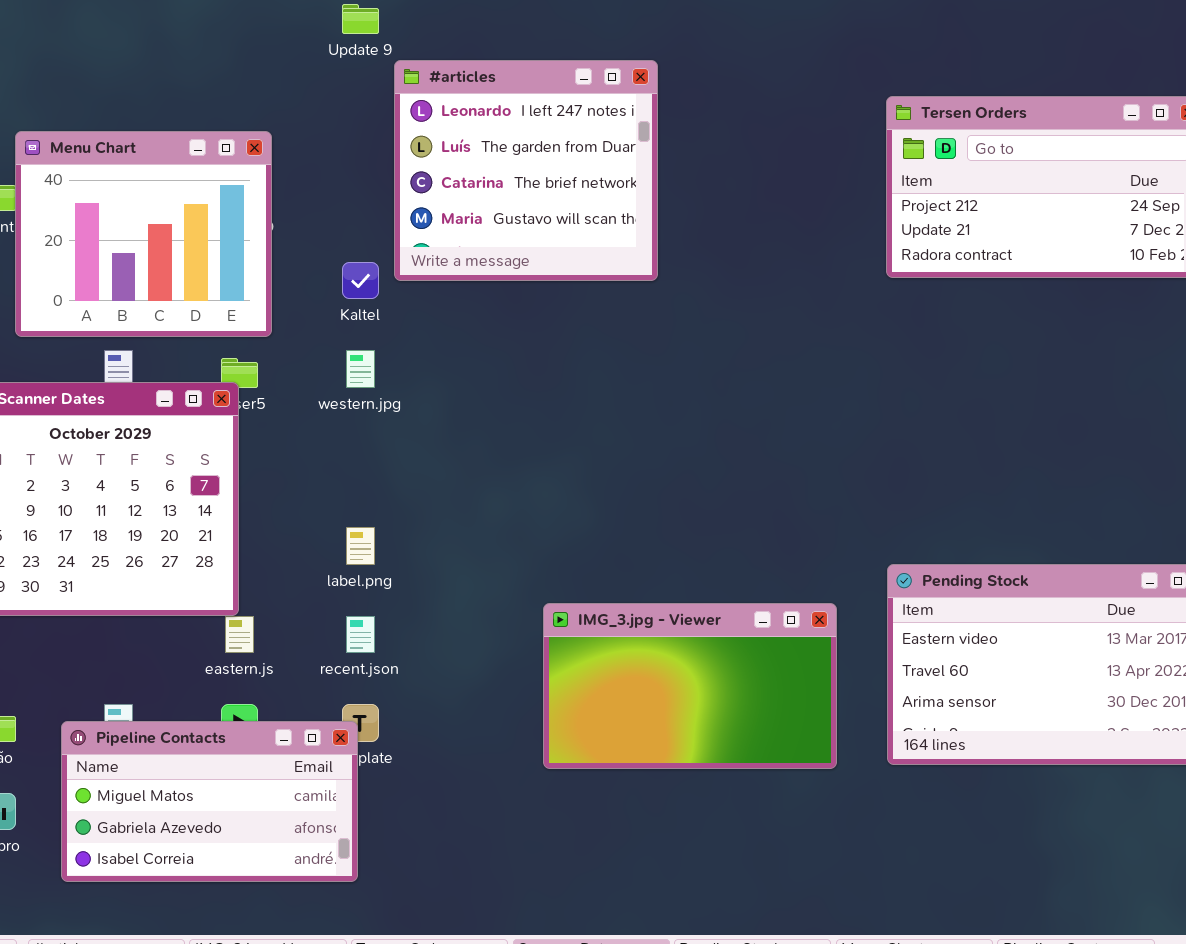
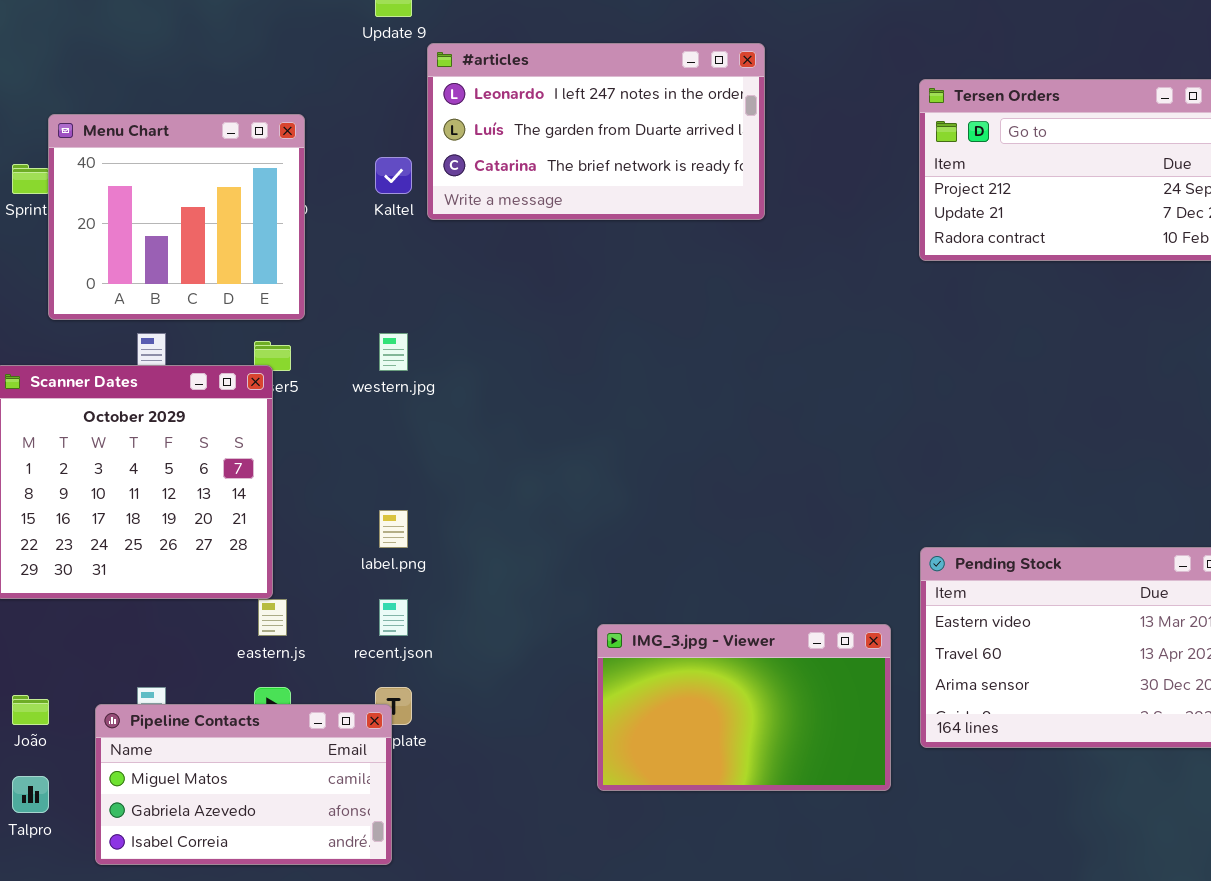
#articles: [394,60,658,281] -> [427,43,765,220], resized
Kaltel: [342,262,379,299] -> [375,157,412,194], moved
IMG_3.jpg - Viewer: [543,603,837,769] -> [597,624,891,791], moved

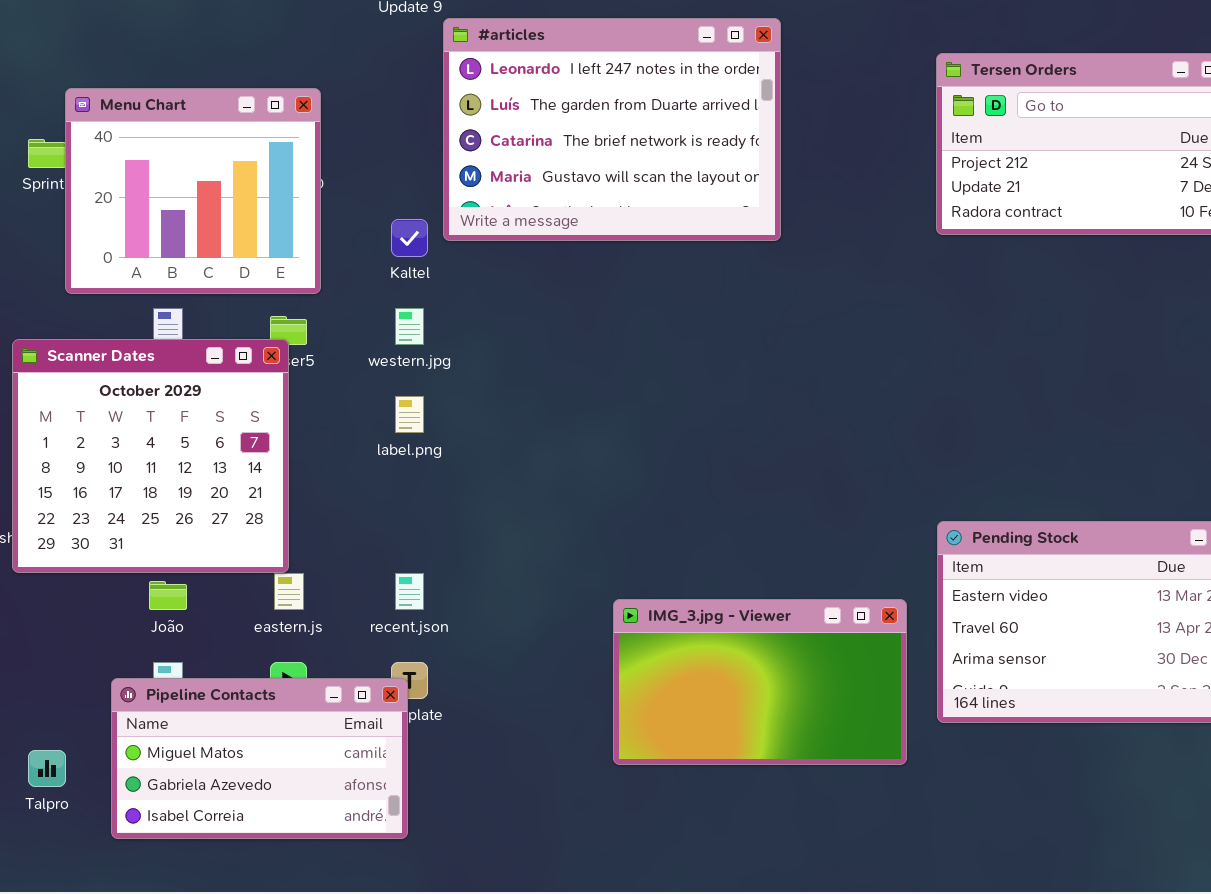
#articles: [427,43,765,220] -> [443,18,781,241], resized
Kaltel: [375,157,412,194] -> [391,219,428,257], moved
label.png: [379,510,408,548] -> [395,396,424,433], moved
João: [12,695,49,725] -> [149,581,187,610], moved

